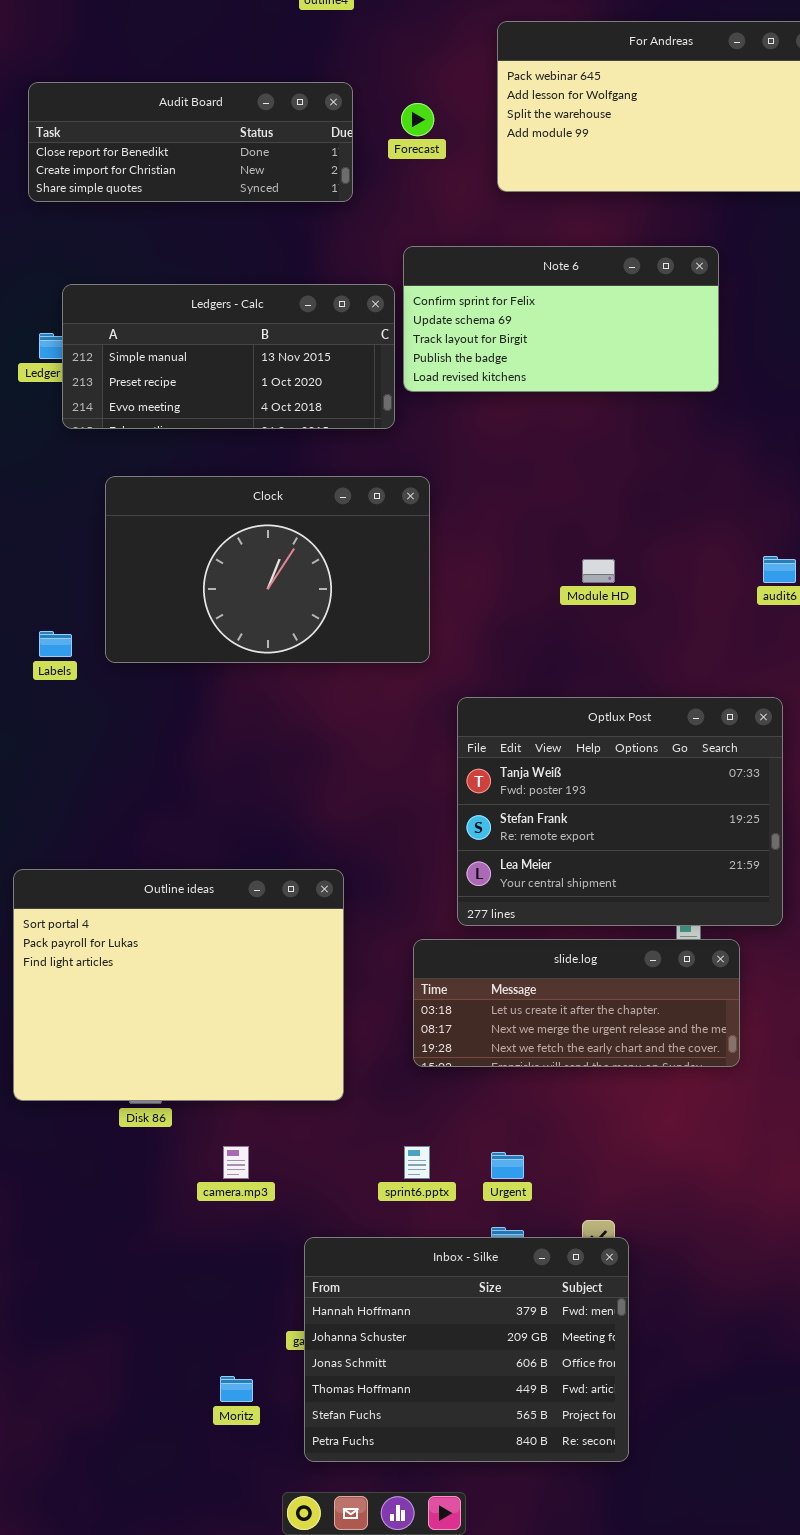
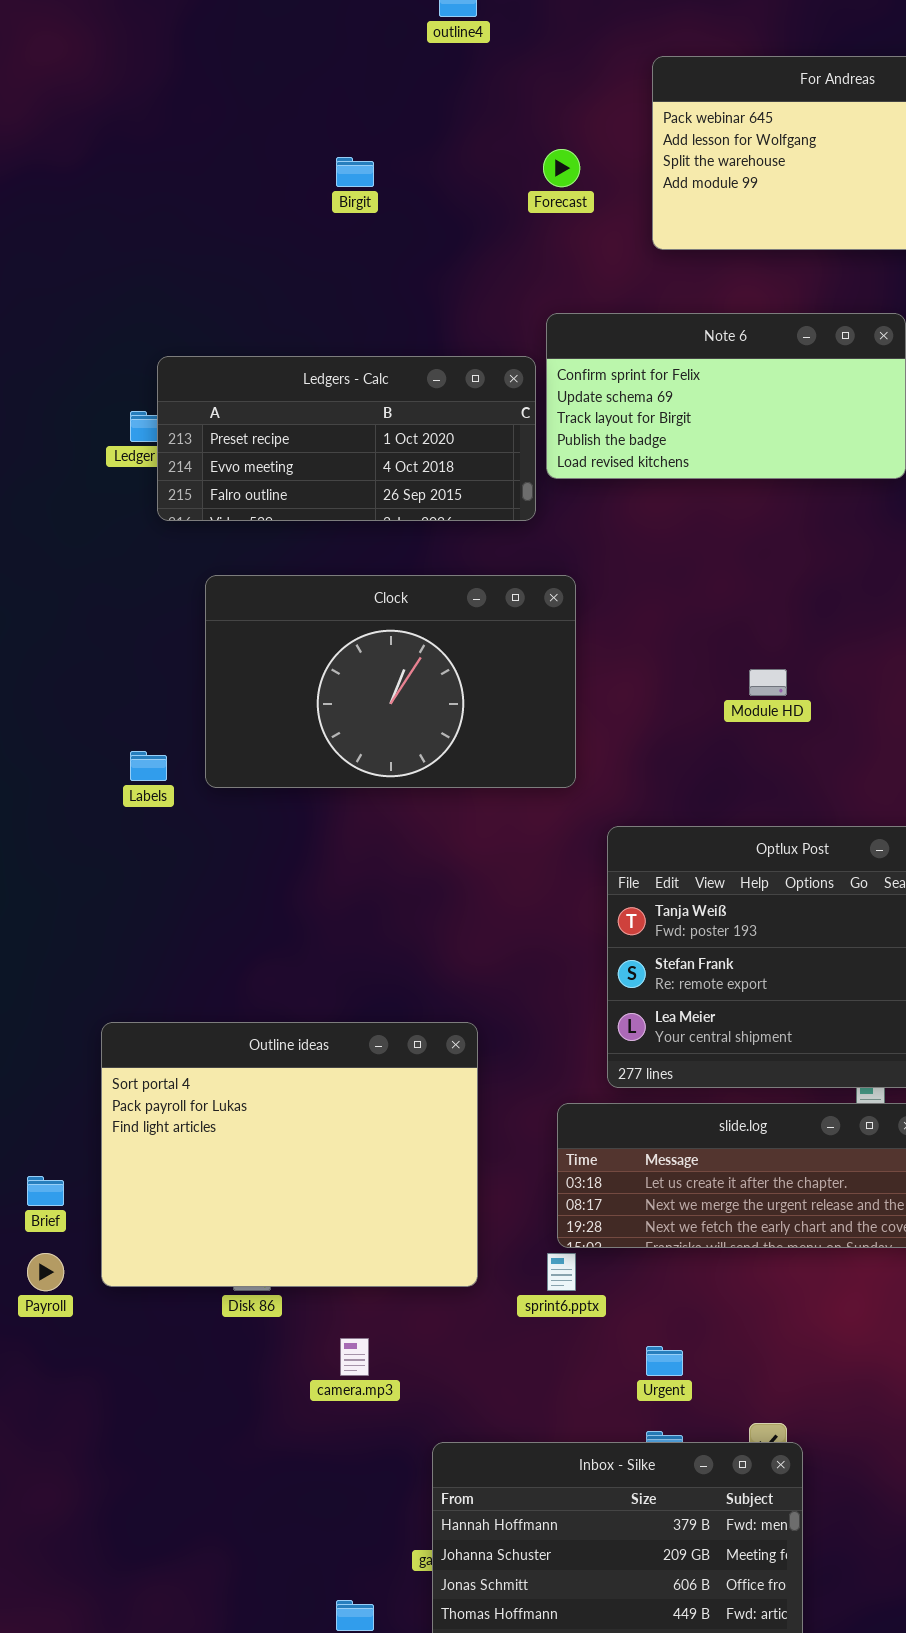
Audit Board: [28,82,353,202] -> none, closed
Ledgers - Calc: [62,284,395,429] -> [157,356,536,521], scrolled down 1 row
sprint6.pptx: [404,1146,430,1179] -> [547,1253,576,1291], moved

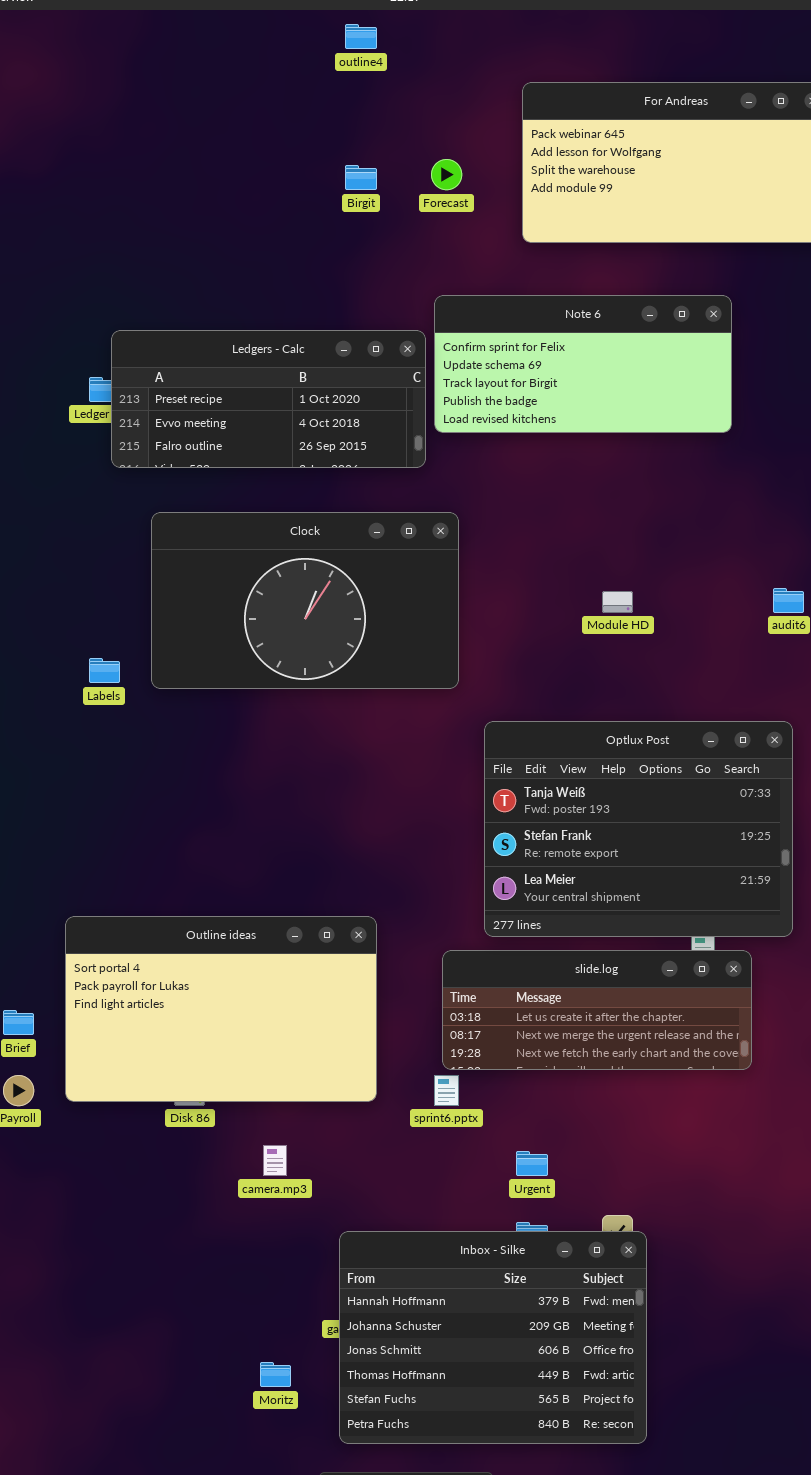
Birgit: [336,157,374,187] -> [345,165,377,190], moved
Outline ideas: [101,1022,478,1287] -> [65,916,377,1102], resized

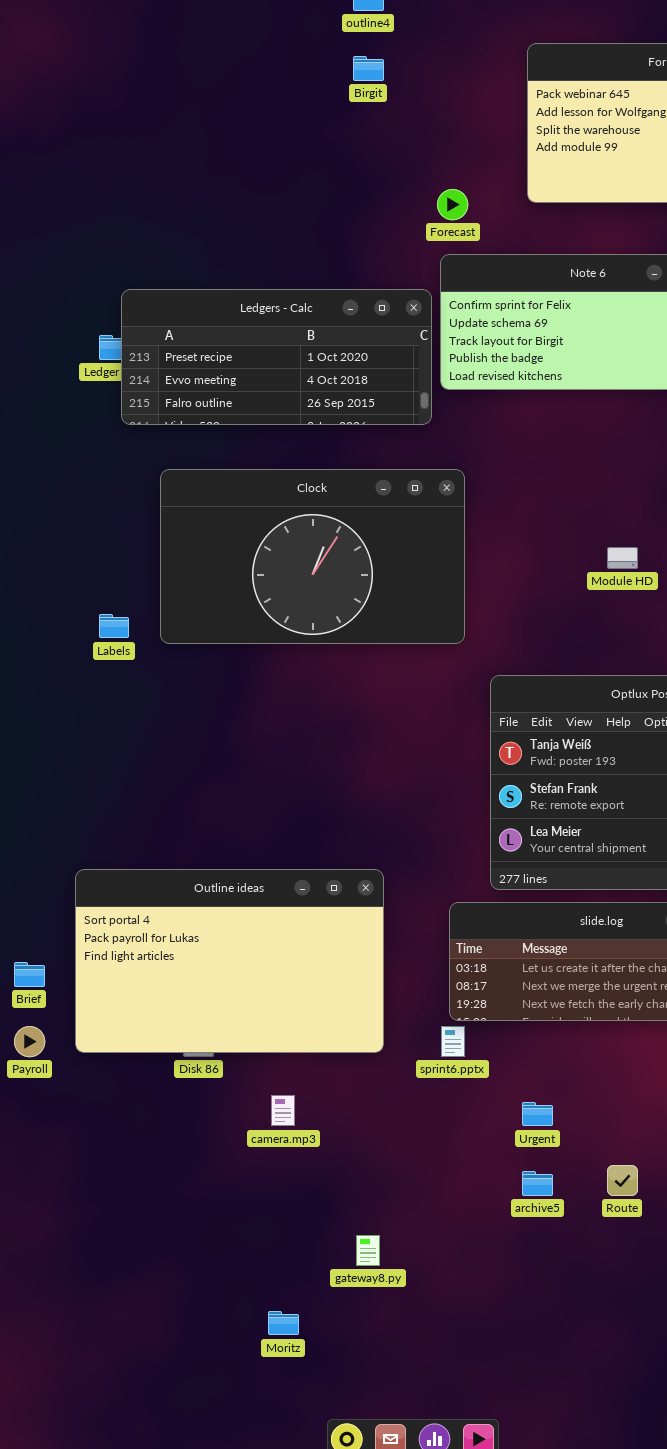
Forecast: [431,159,462,190] -> [437,189,468,220], moved
Birgit: [345,165,377,190] -> [353,56,384,81], moved
Inbox - Silke: [339,1231,647,1444] -> none, closed

